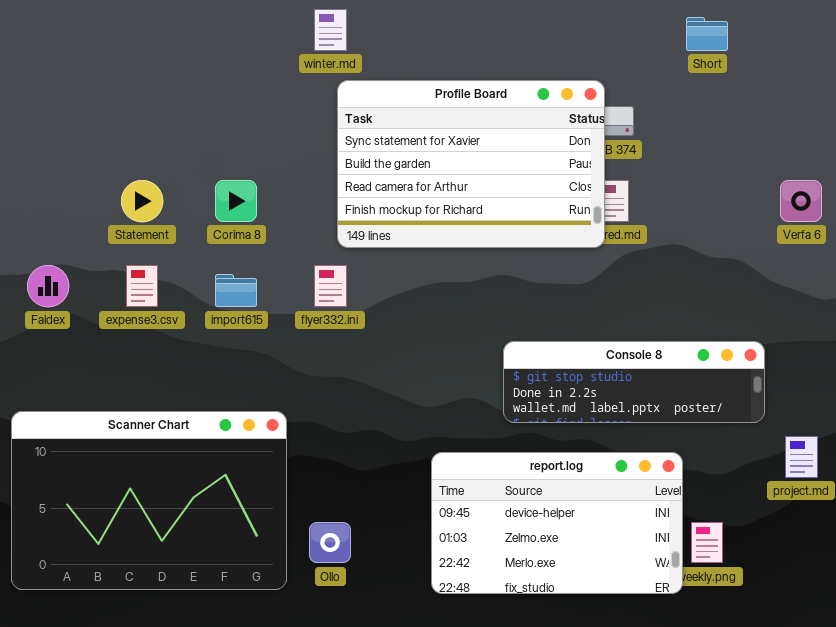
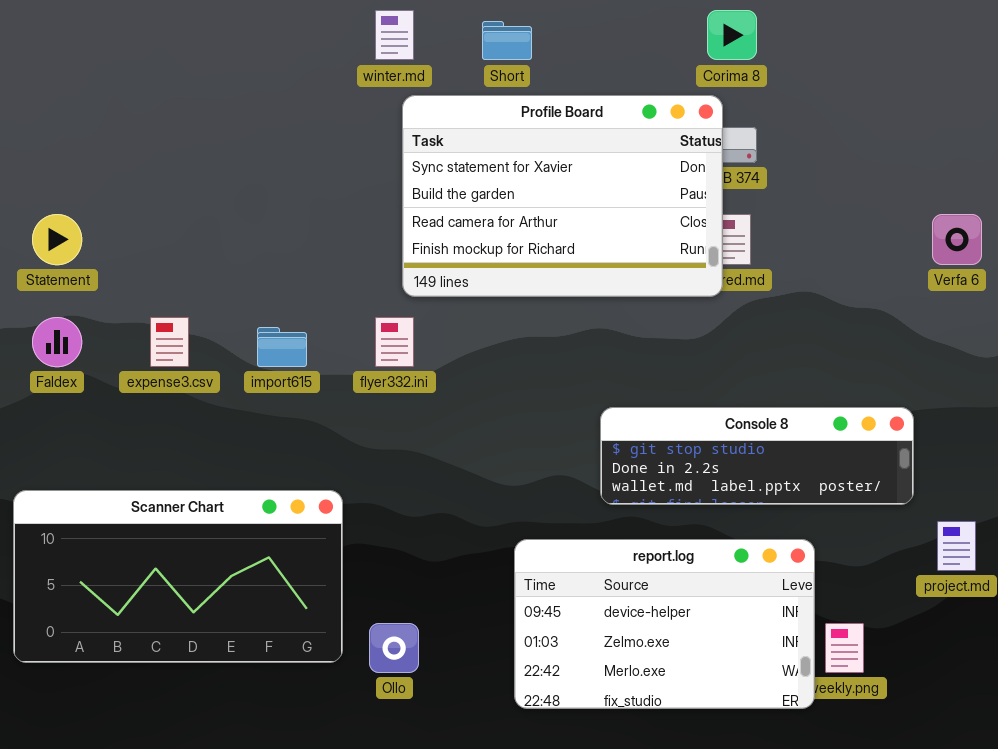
Short: [686,17,728,51] -> [482,21,532,60], moved
Statement: [121,180,163,222] -> [32,214,82,265], moved
Corima 8: [215,180,257,222] -> [707,10,757,60], moved
Scanner Chart: [11,411,287,590] -> [13,490,343,663], resized

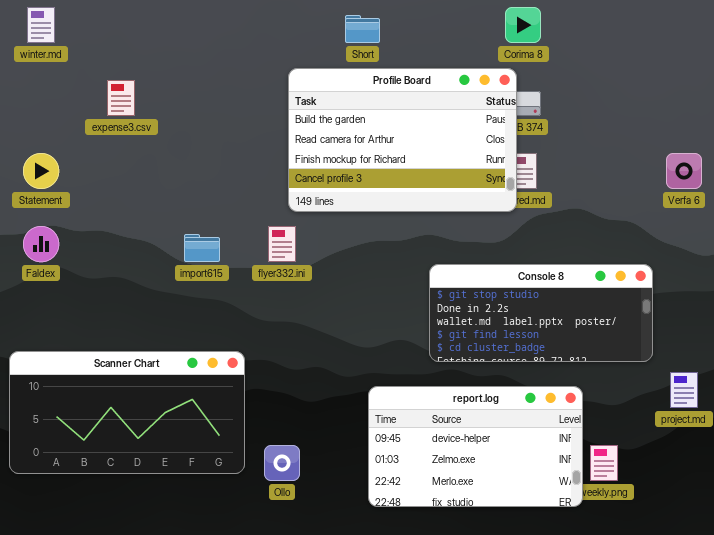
winter.md: [375,10,414,60] -> [27,7,55,43], moved
Profile Board: [402,95,723,297] -> [288,68,517,212], scrolled down 1 row
expense3.csv: [150,317,189,367] -> [107,80,135,116], moved
Console 8: [600,407,914,505] -> [429,264,653,362], resized

